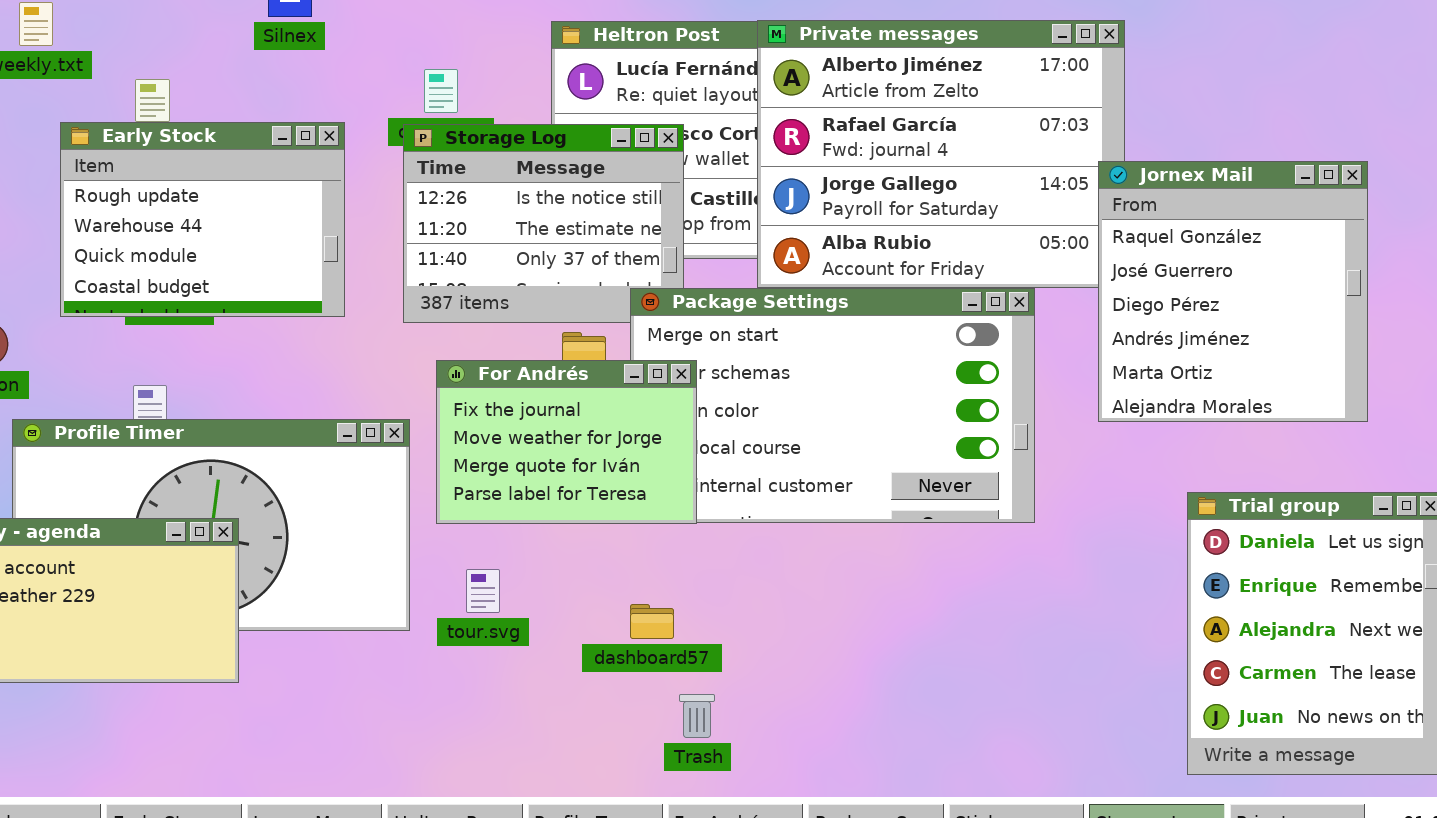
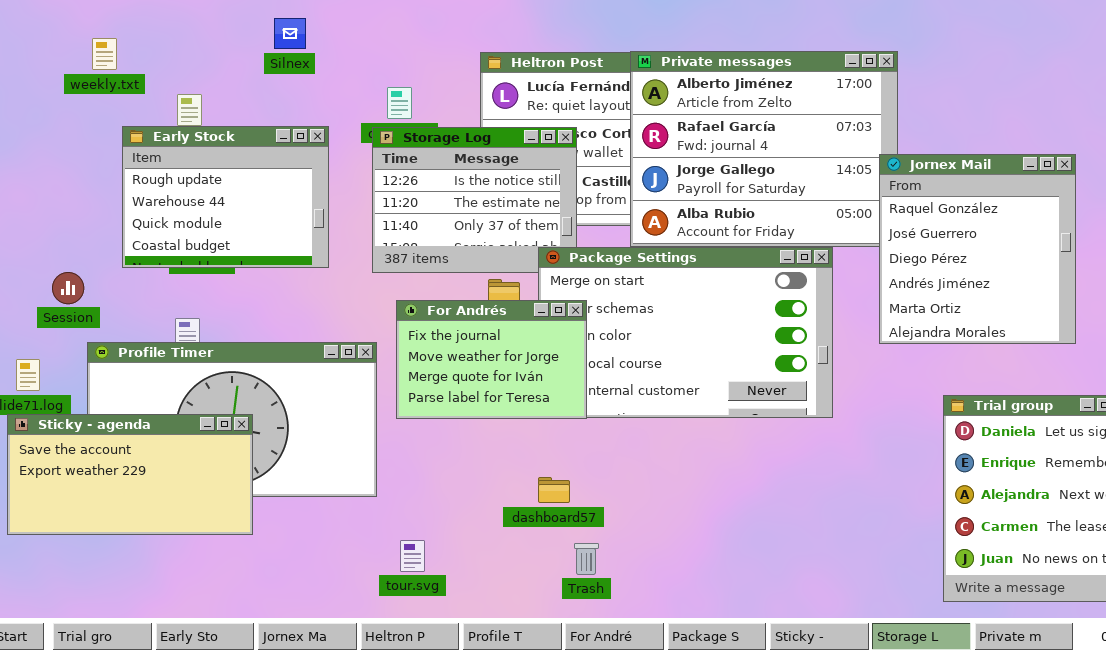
tour.svg: [466,569,500,613] -> [400,540,425,572], moved

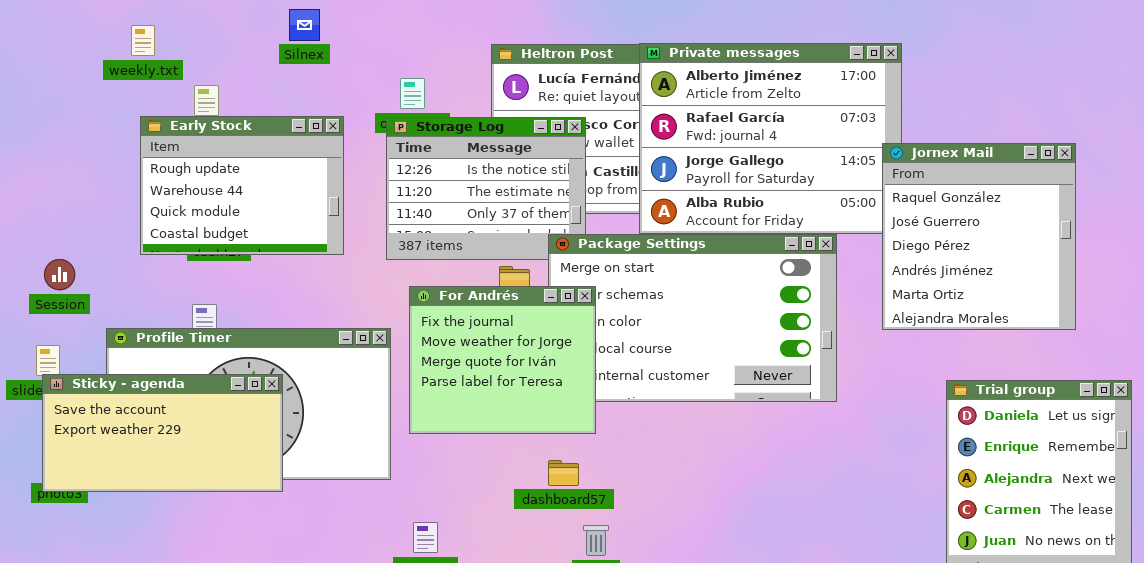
weekly.txt: [92,38,117,70] -> [131,25,155,56], moved
Session: [52,272,84,304] -> [44,259,75,290], moved
For Andrés: [396,300,587,419] -> [409,286,596,434], resized
Sticky - agenda: [7,414,253,535] -> [42,374,283,492], moved

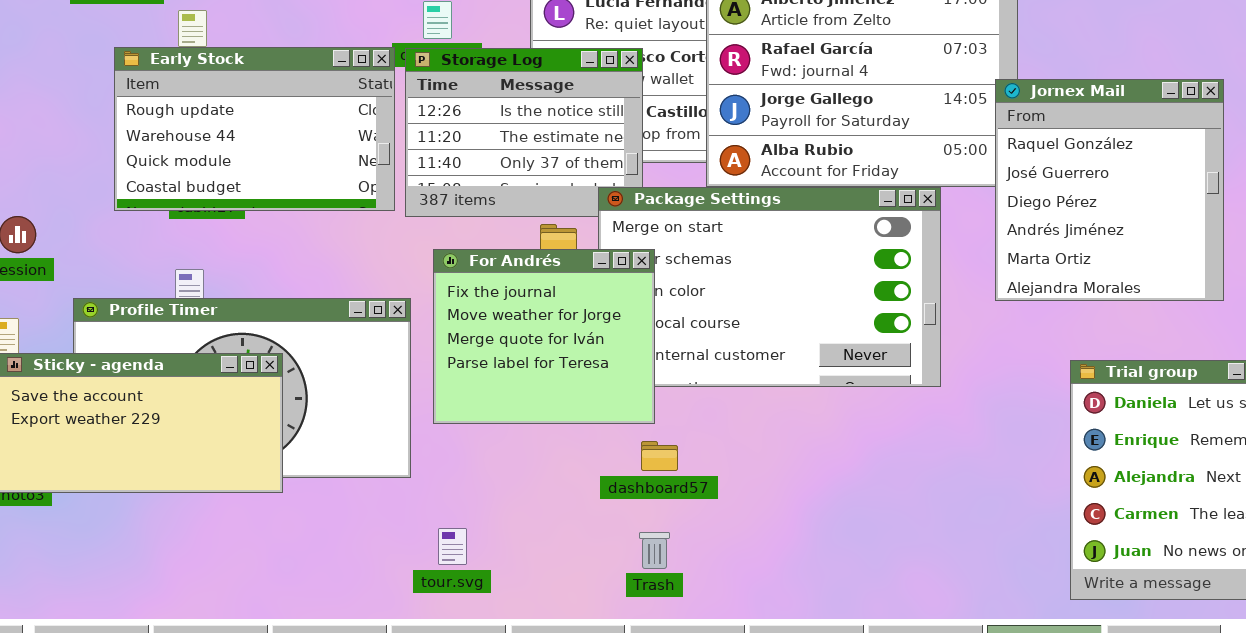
Early Stock: [140,116,344,255] -> [114,47,395,211], resized
dashboard57: [548,460,579,486] -> [641,441,678,471], moved

